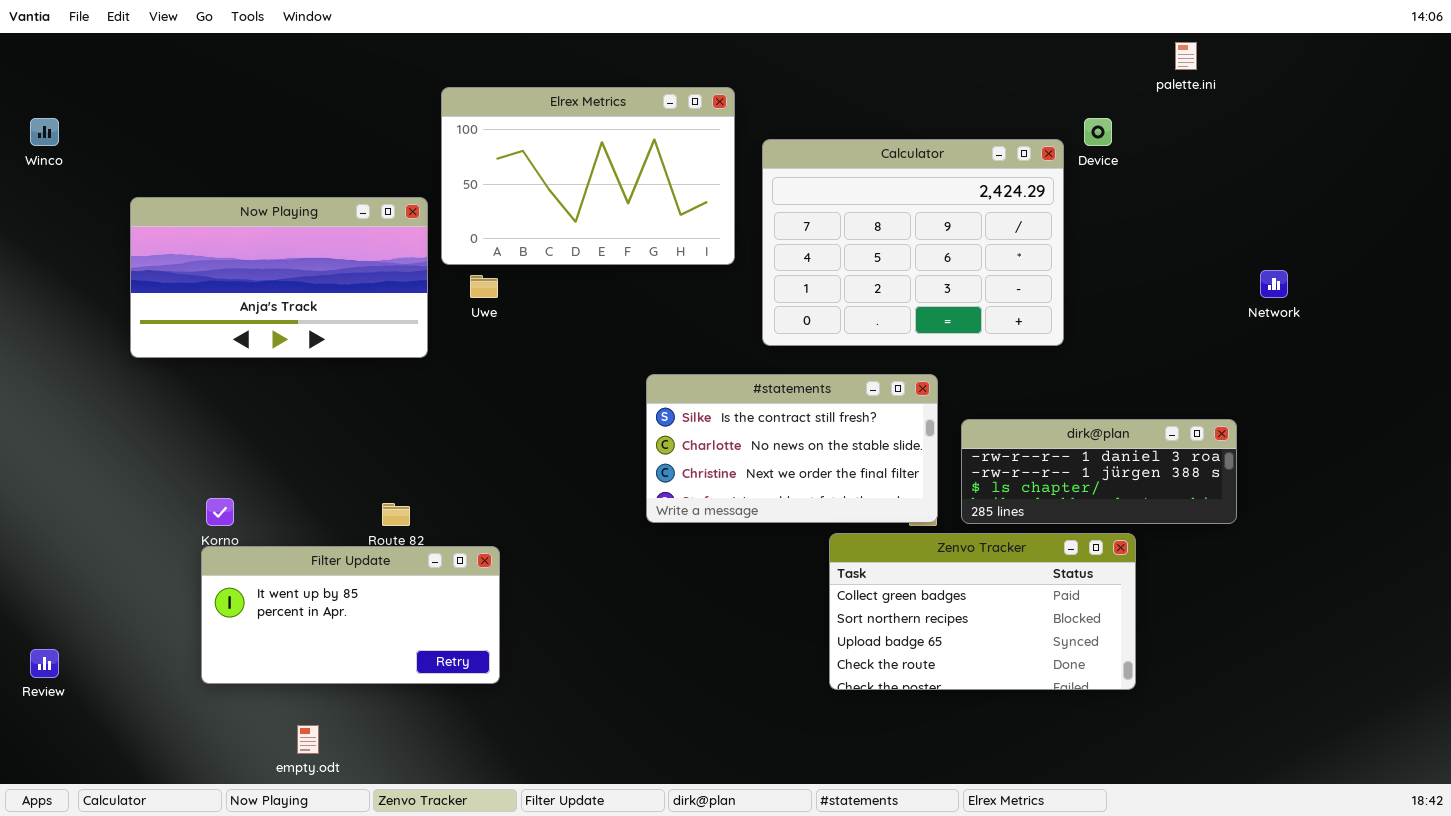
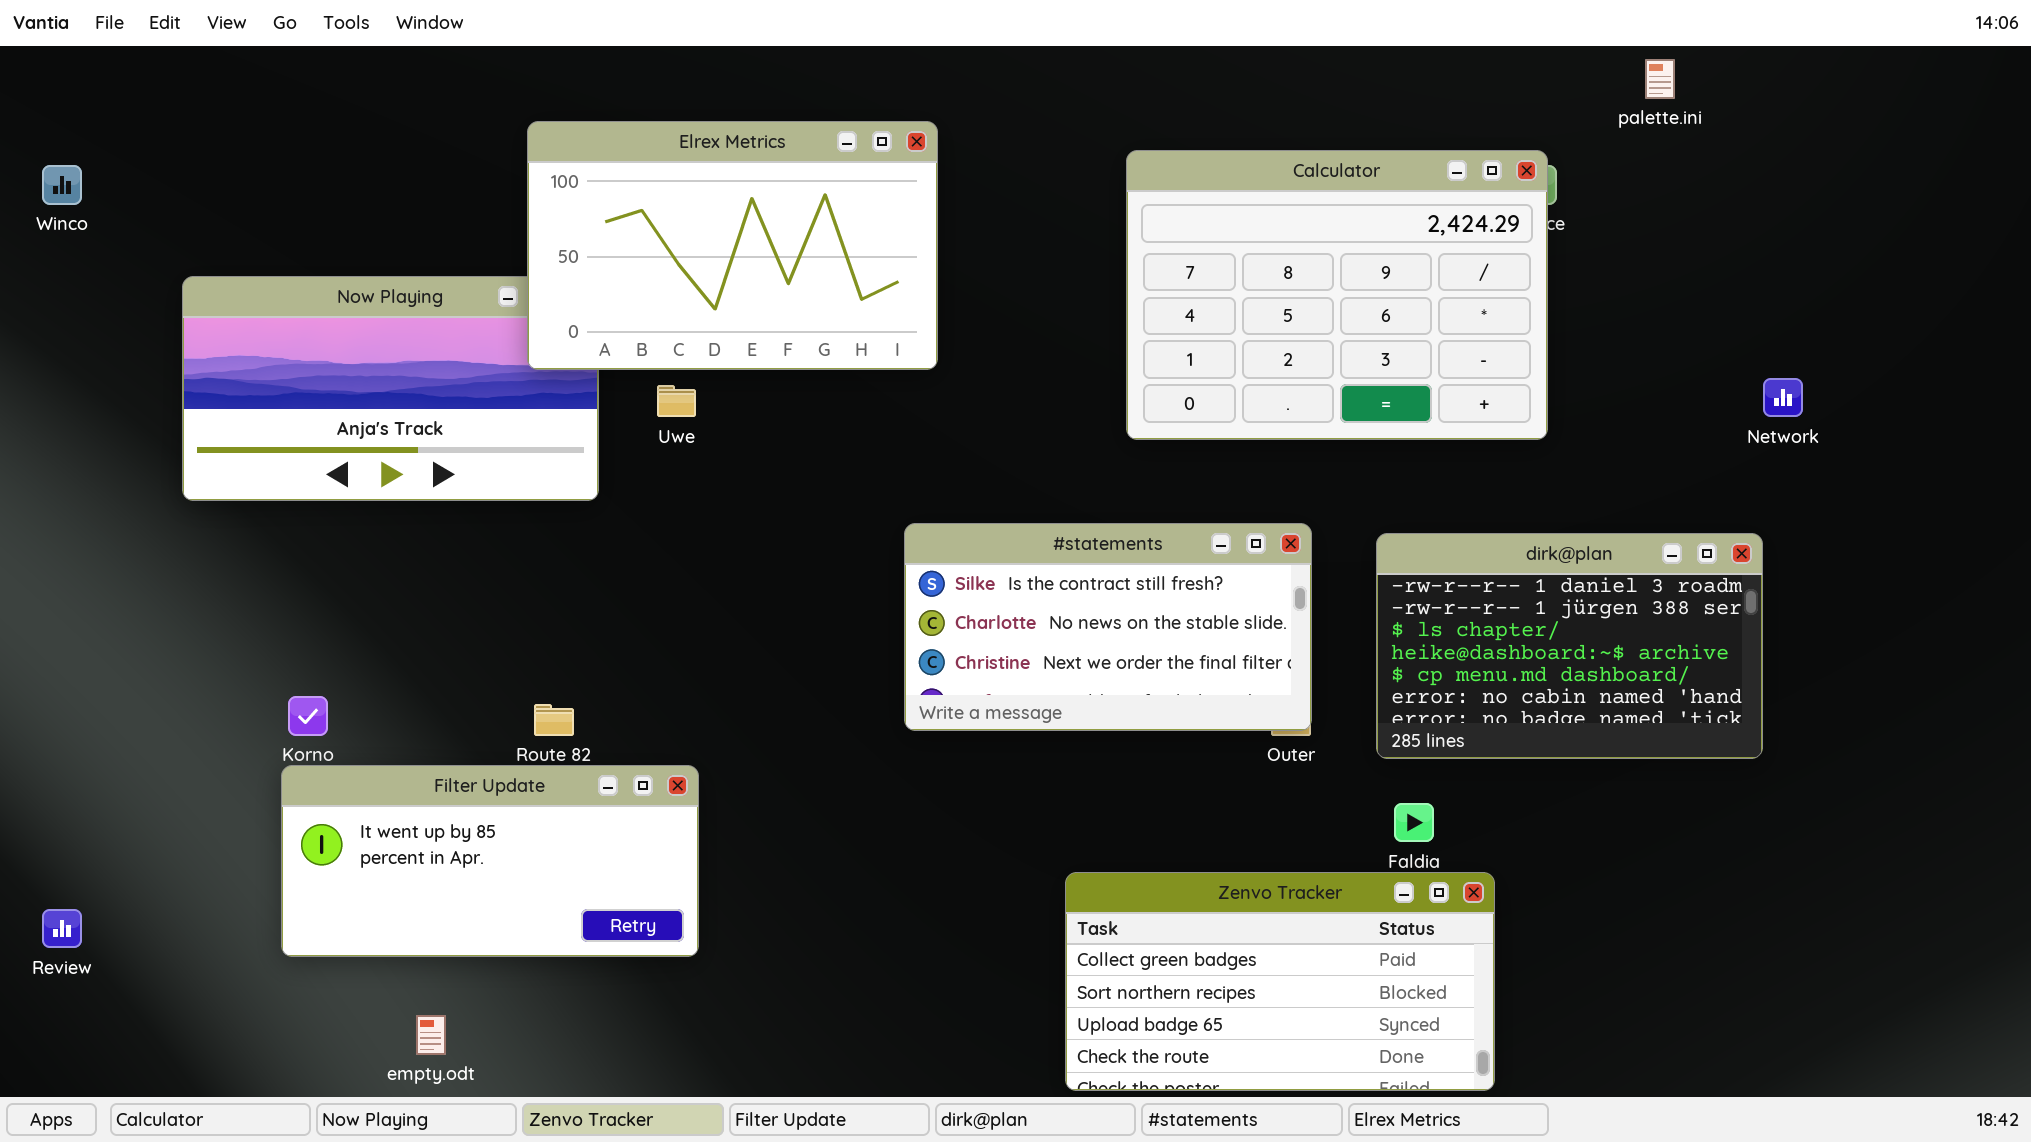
Elrex Metrics: [441,87,735,265] -> [527,121,938,370], moved
Calculator: [762,139,1064,346] -> [1126,150,1548,440], moved
dirk@plan: [961,419,1237,524] -> [1376,533,1763,759], moved, resized
Zenvo Tracker: [829,533,1136,690] -> [1065,872,1495,1091], moved

